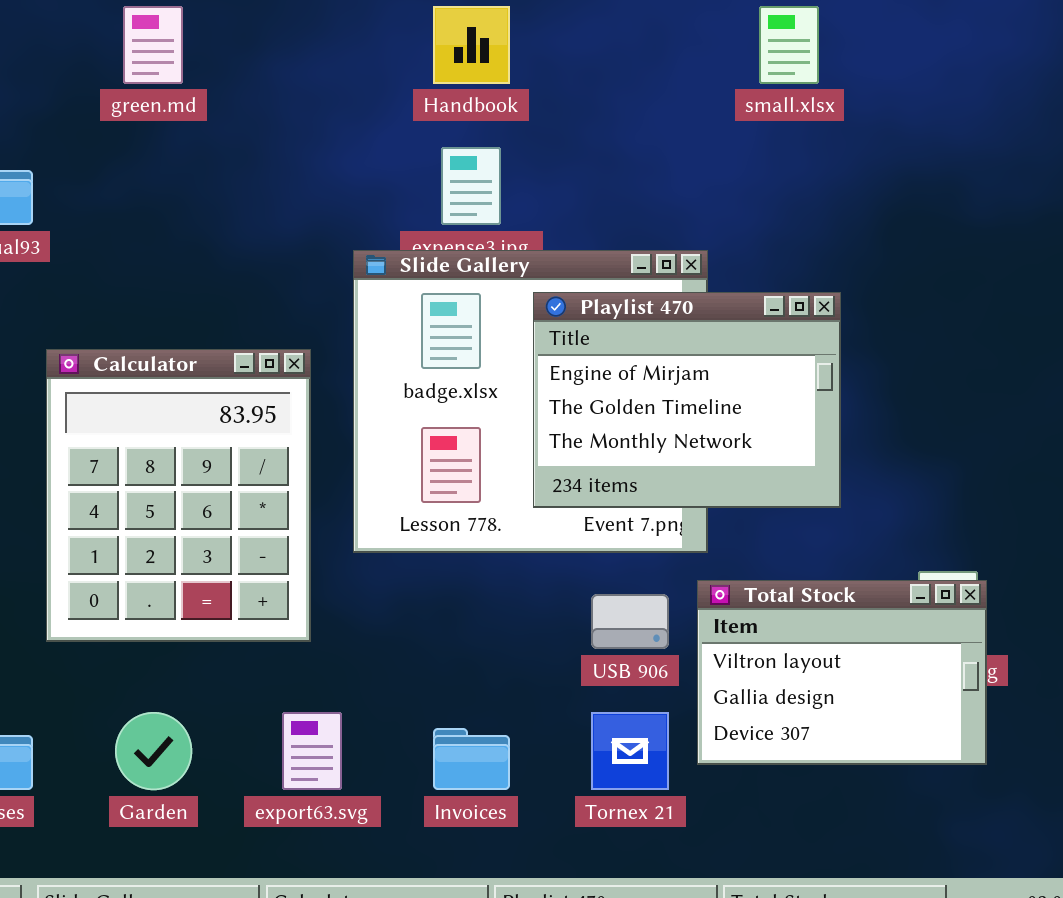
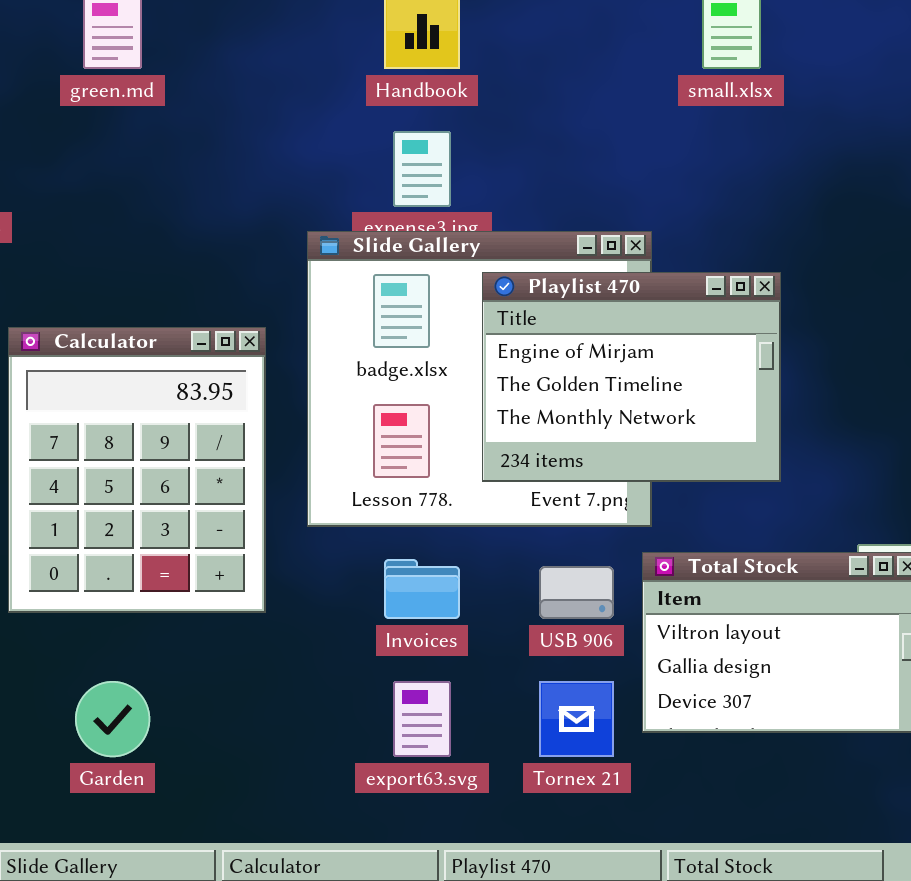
export63.svg: [282,712,342,790] -> [393,681,451,757], moved
Invoices: [433,728,510,790] -> [384,559,460,619], moved

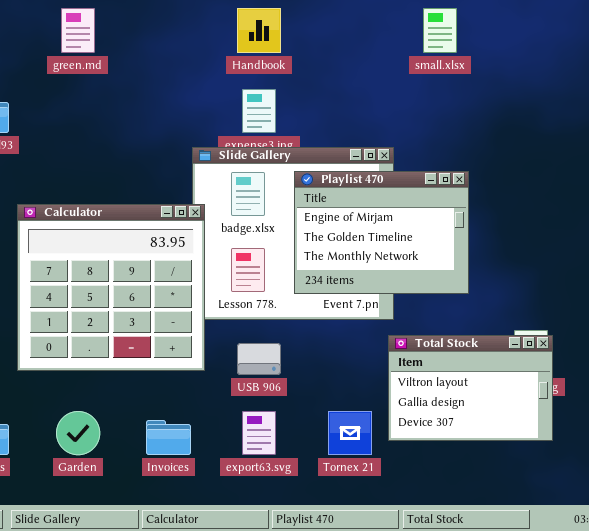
Calculator: [8,327,266,613] -> [17,204,205,371], resized
Invoices: [384,559,460,619] -> [146,420,191,455], moved
USB 906: [539,566,614,619] -> [237,343,281,375], moved

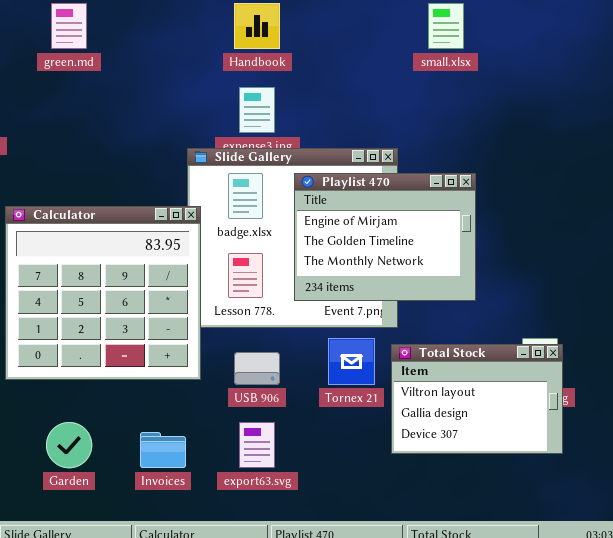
Tornex 21: [328,411,372,455] -> [328,338,375,385], moved

